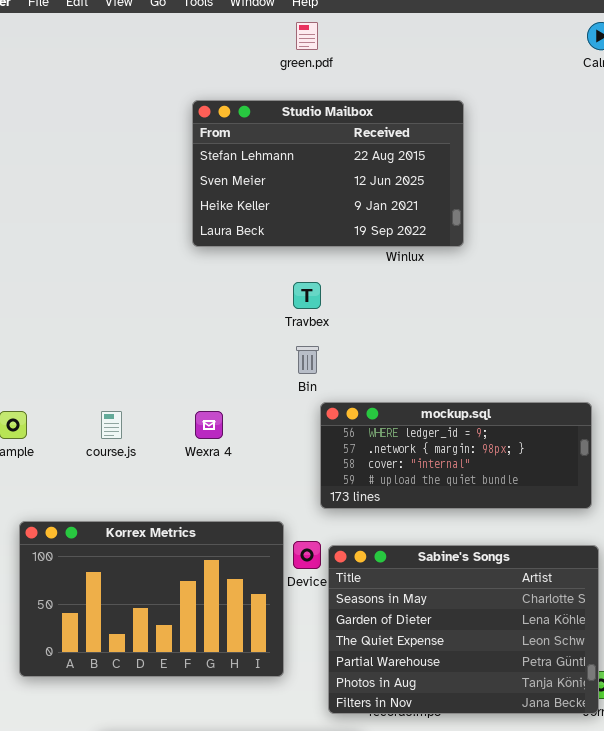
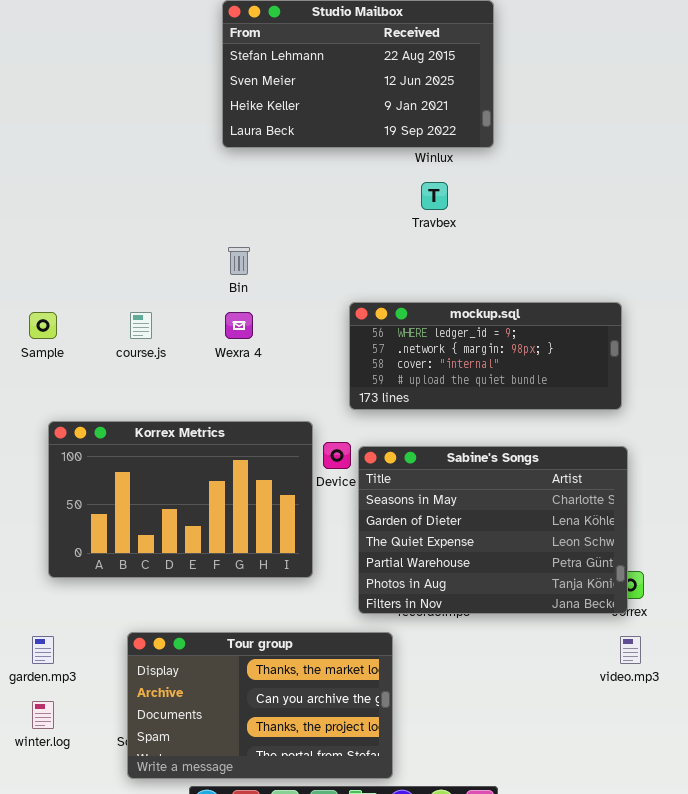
Travbex: [293,282,321,309] -> [421,182,448,210], moved
Bin: [296,346,319,374] -> [228,247,250,275], moved

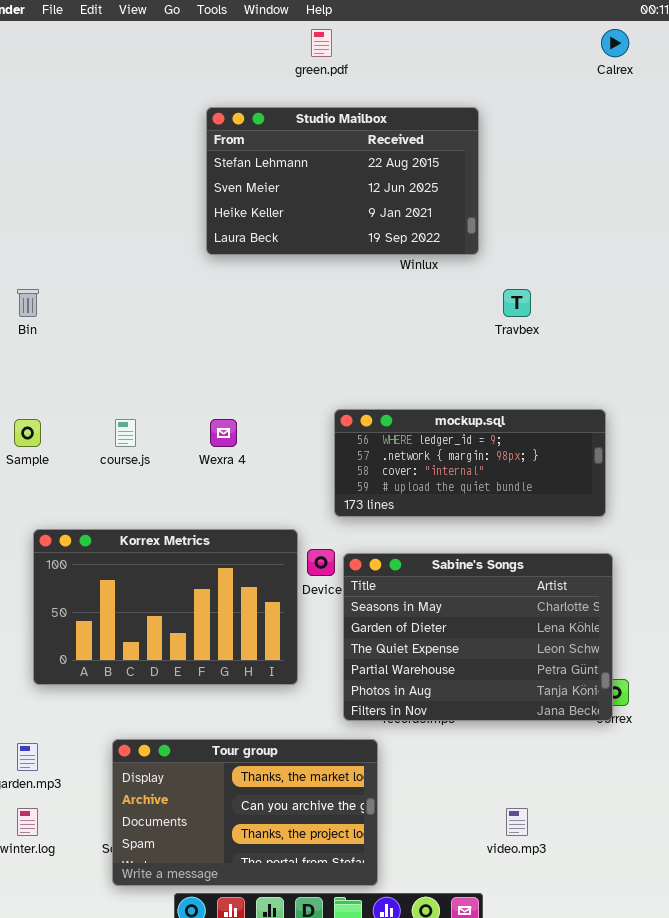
Travbex: [421,182,448,210] -> [503,289,531,317], moved
Bin: [228,247,250,275] -> [17,289,39,317], moved
video.mp3: [620,636,641,664] -> [506,808,528,836], moved

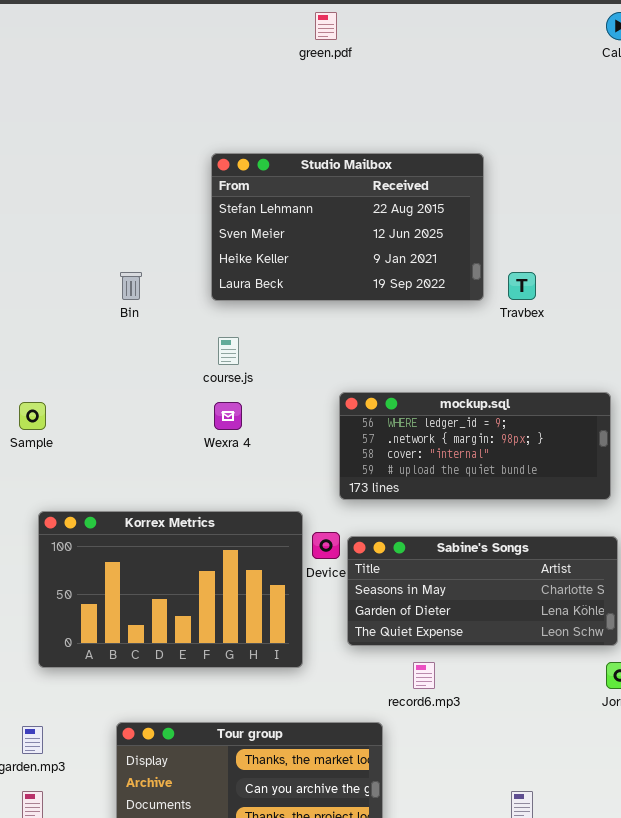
Studio Mailbox: [206,107,479,255] -> [211,153,484,301], moved
Bin: [17,289,39,317] -> [120,272,142,300], moved
course.js: [115,419,136,447] -> [218,337,239,365], moved
Sabine's Songs: [343,553,613,721] -> [347,536,618,646], resized

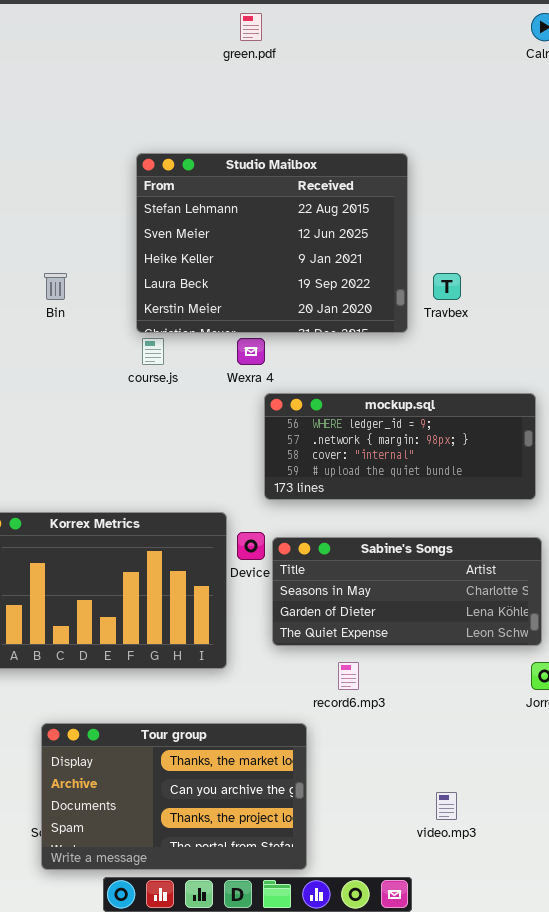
Studio Mailbox: [211,153,484,301] -> [136,153,408,333], resized
Wexra 4: [214,402,242,430] -> [237,338,265,365], moved

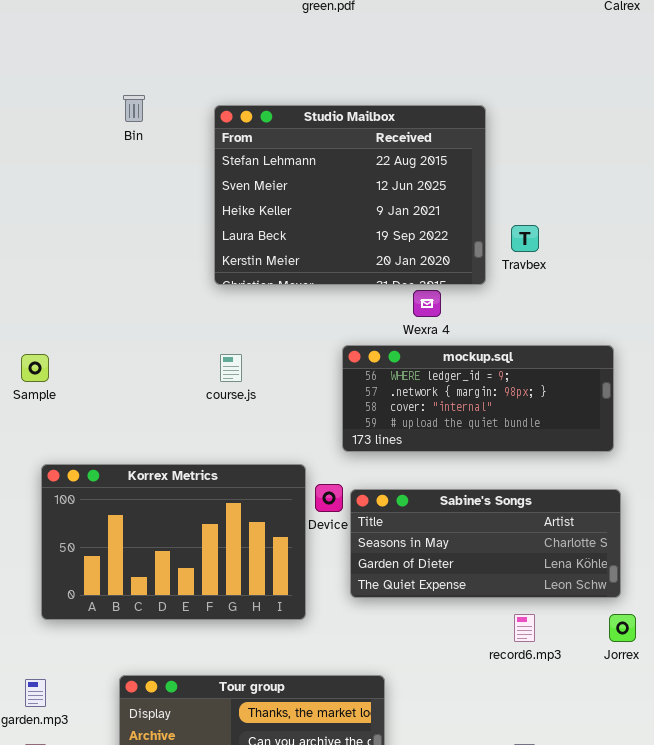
Bin: [44,273,67,300] -> [123,95,145,122], moved
course.js: [142,338,164,365] -> [220,354,242,382], moved
Wexra 4: [237,338,265,365] -> [413,290,441,317], moved
record6.mp3: [338,662,359,690] -> [514,614,535,642], moved

